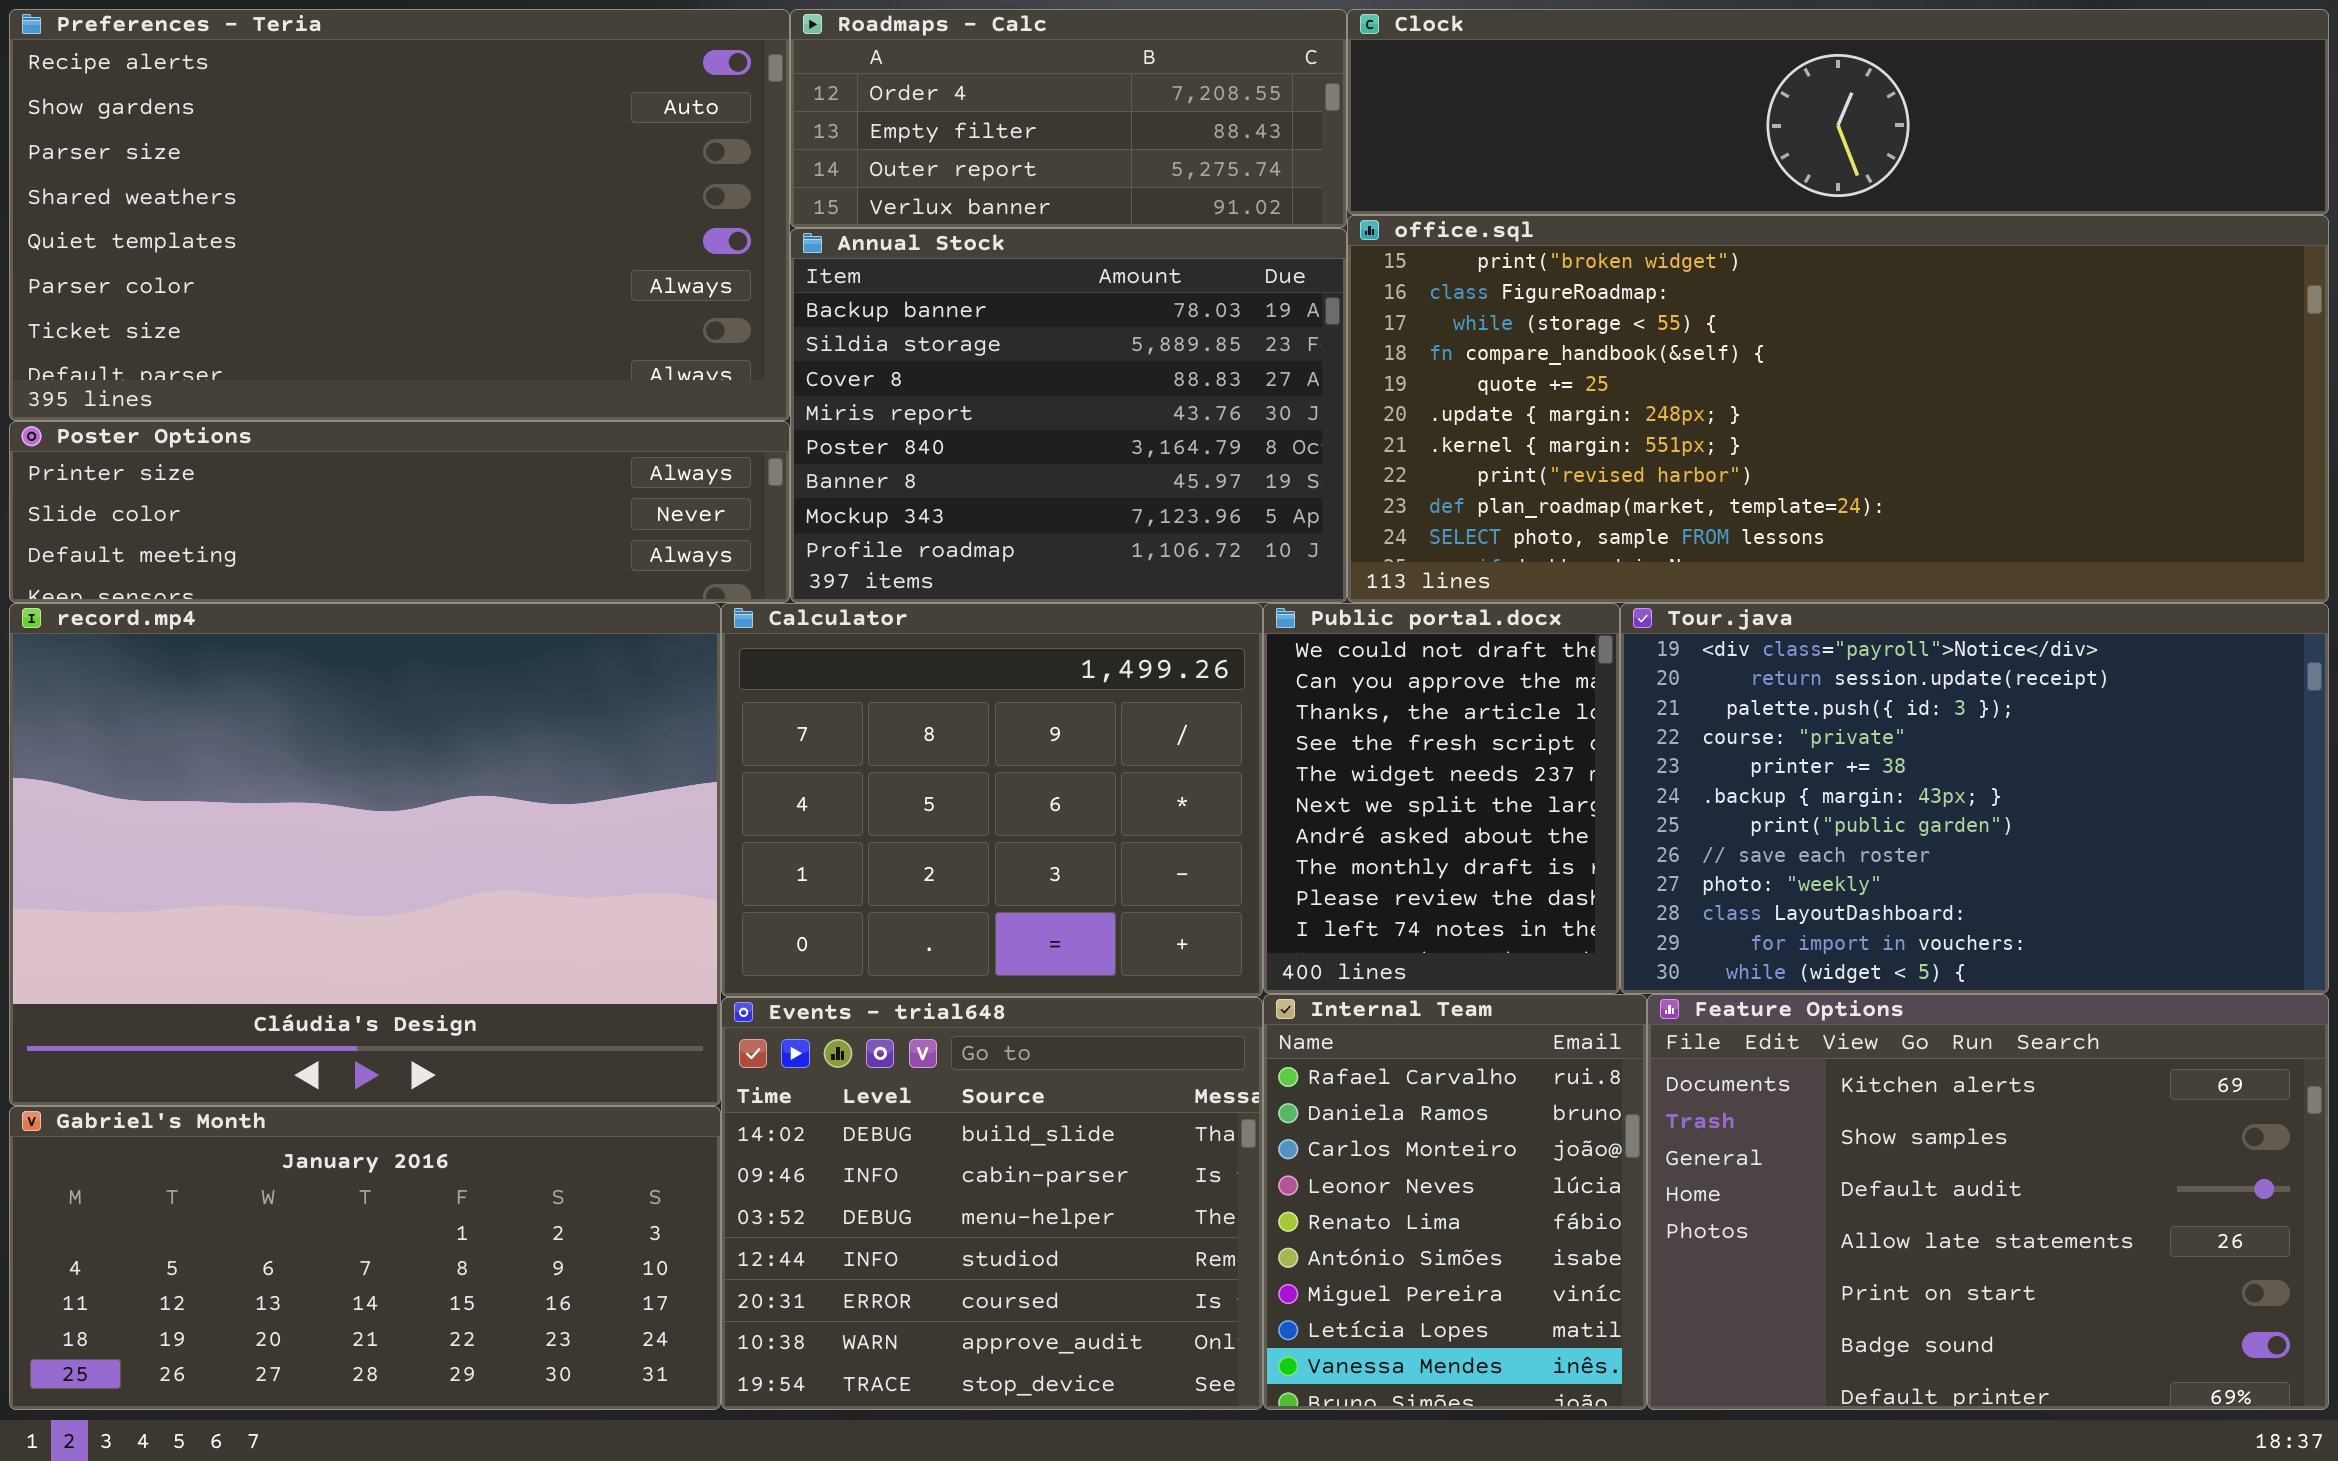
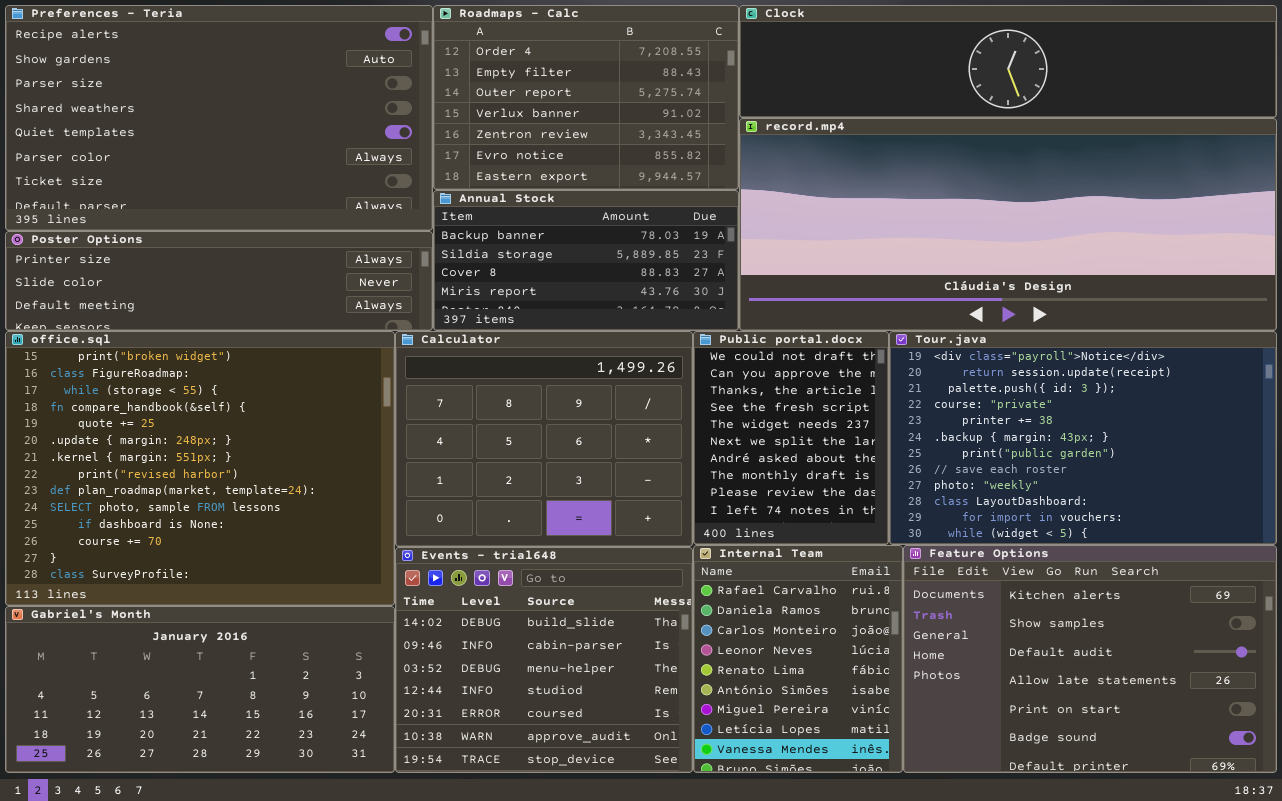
Roadmaps - Calc: [790,9,1347,228] -> [433,5,739,190], resized
office.sql: [1347,215,2329,603] -> [5,331,395,606], moved, resized
Annual Stock: [790,228,1347,603] -> [433,190,739,331], resized
record.mp4: [9,603,721,1106] -> [739,118,1277,331], moved, resized

